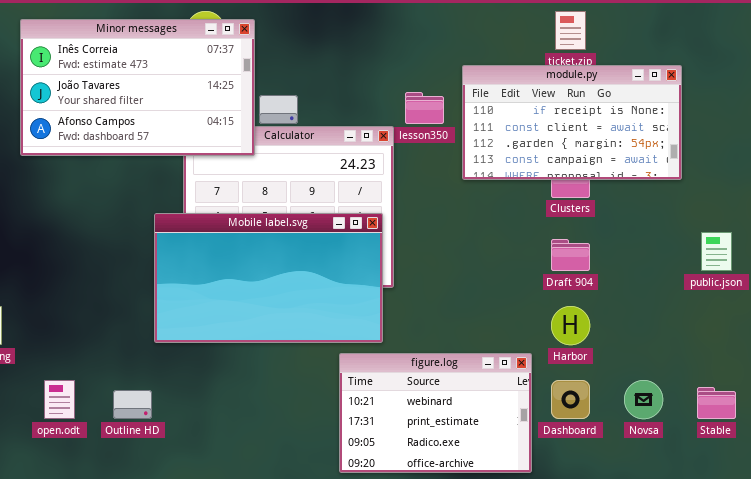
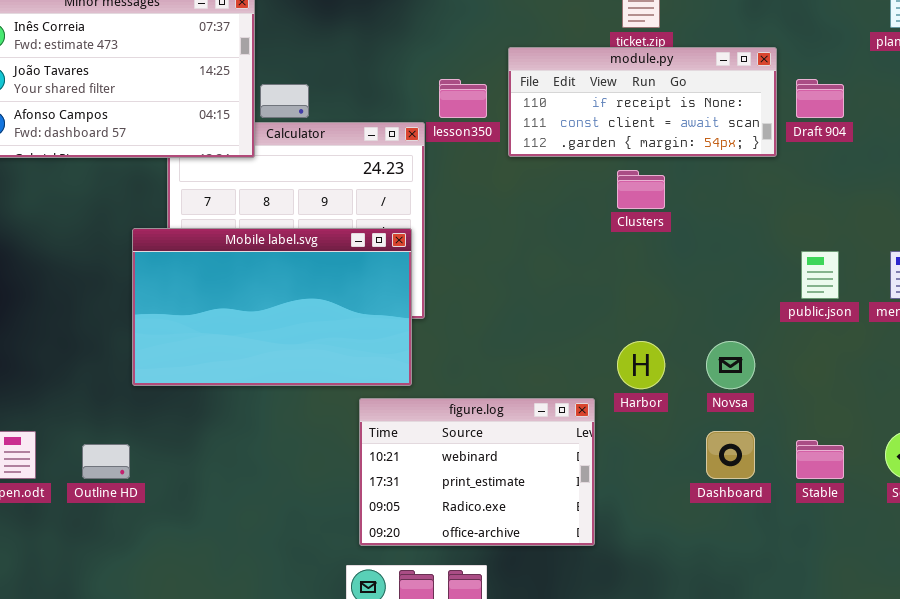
module.py: [462,65,682,180] -> [508,47,777,157], resized
Draft 904: [551,239,590,271] -> [796,79,844,118], moved
Dashboard: [551,380,590,419] -> [706,431,755,479], moved
Novsa: [624,380,663,419] -> [706,341,755,389], moved

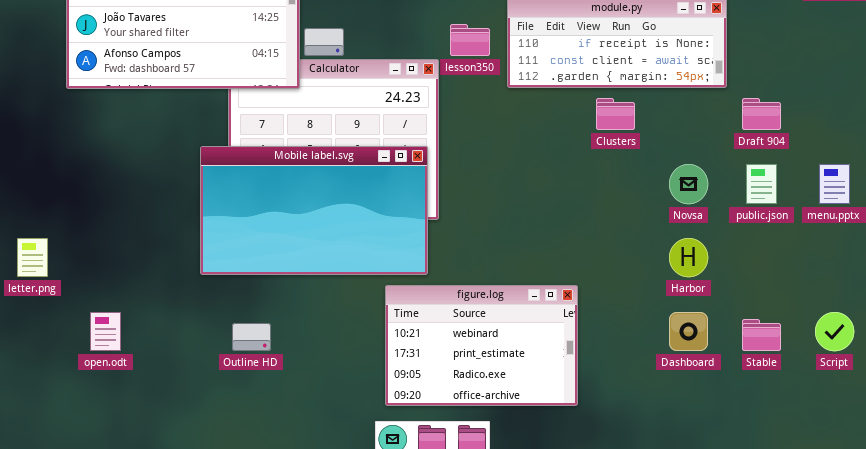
Draft 904: [796,79,844,118] -> [742,98,781,130], moved
Harbor: [617,341,665,389] -> [669,238,708,277], moved
Novsa: [706,341,755,389] -> [669,164,708,204], moved
Outline HD: [82,444,130,479] -> [232,323,271,351], moved

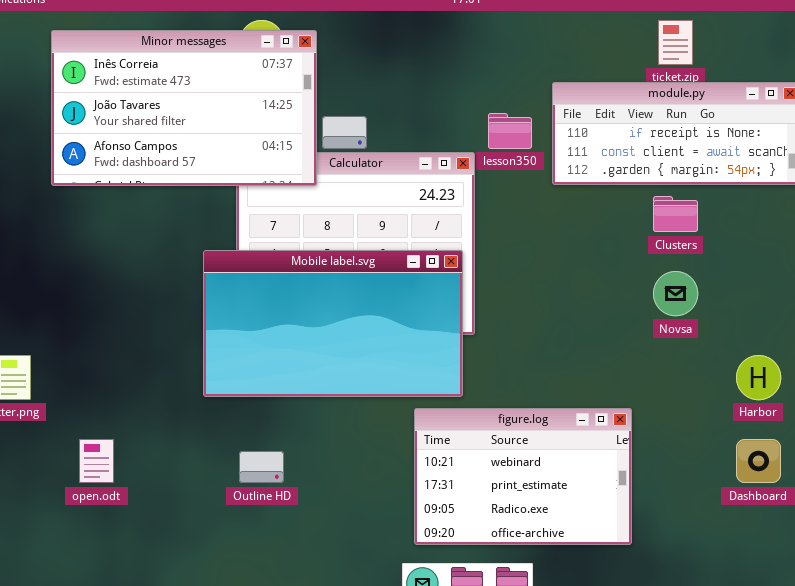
Novsa: [669,164,708,204] -> [653,271,698,316], moved

